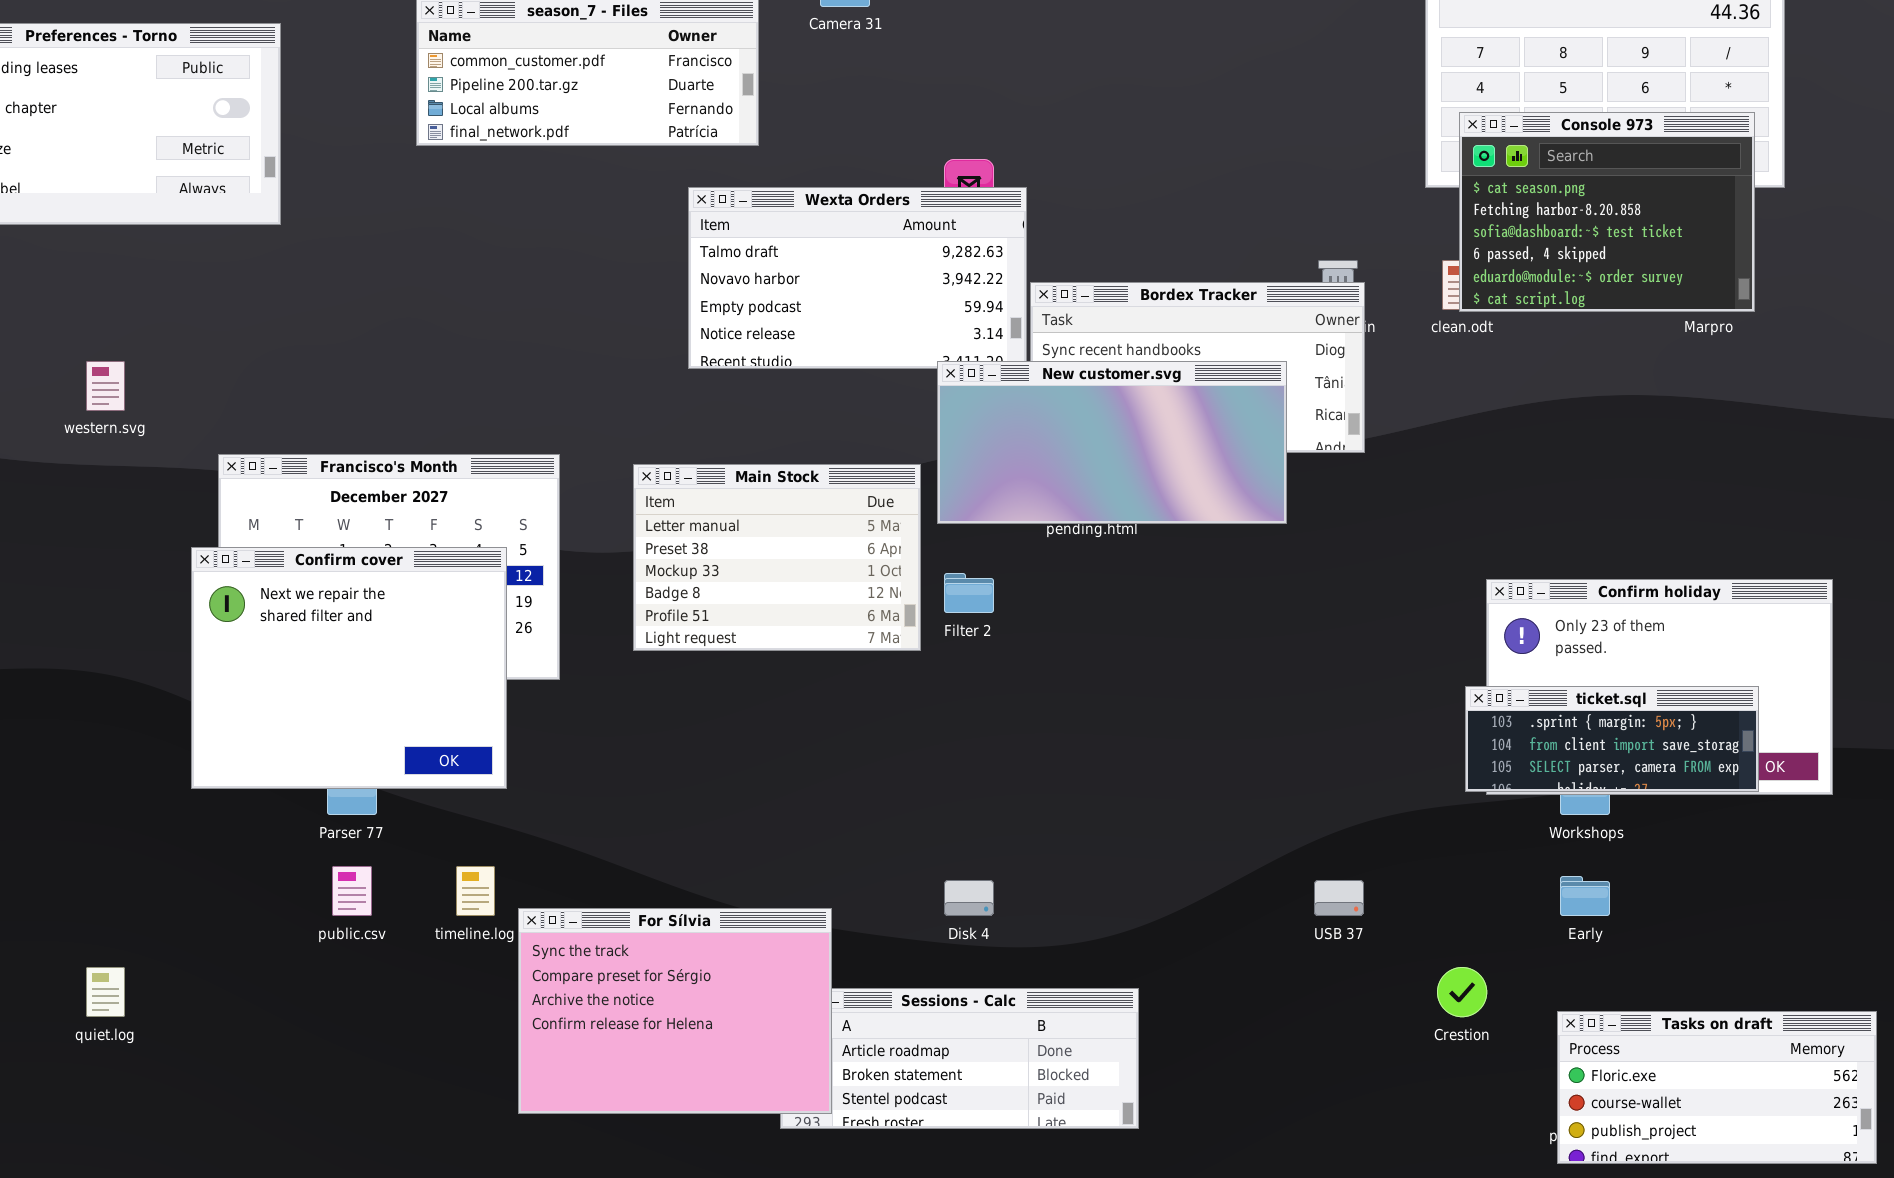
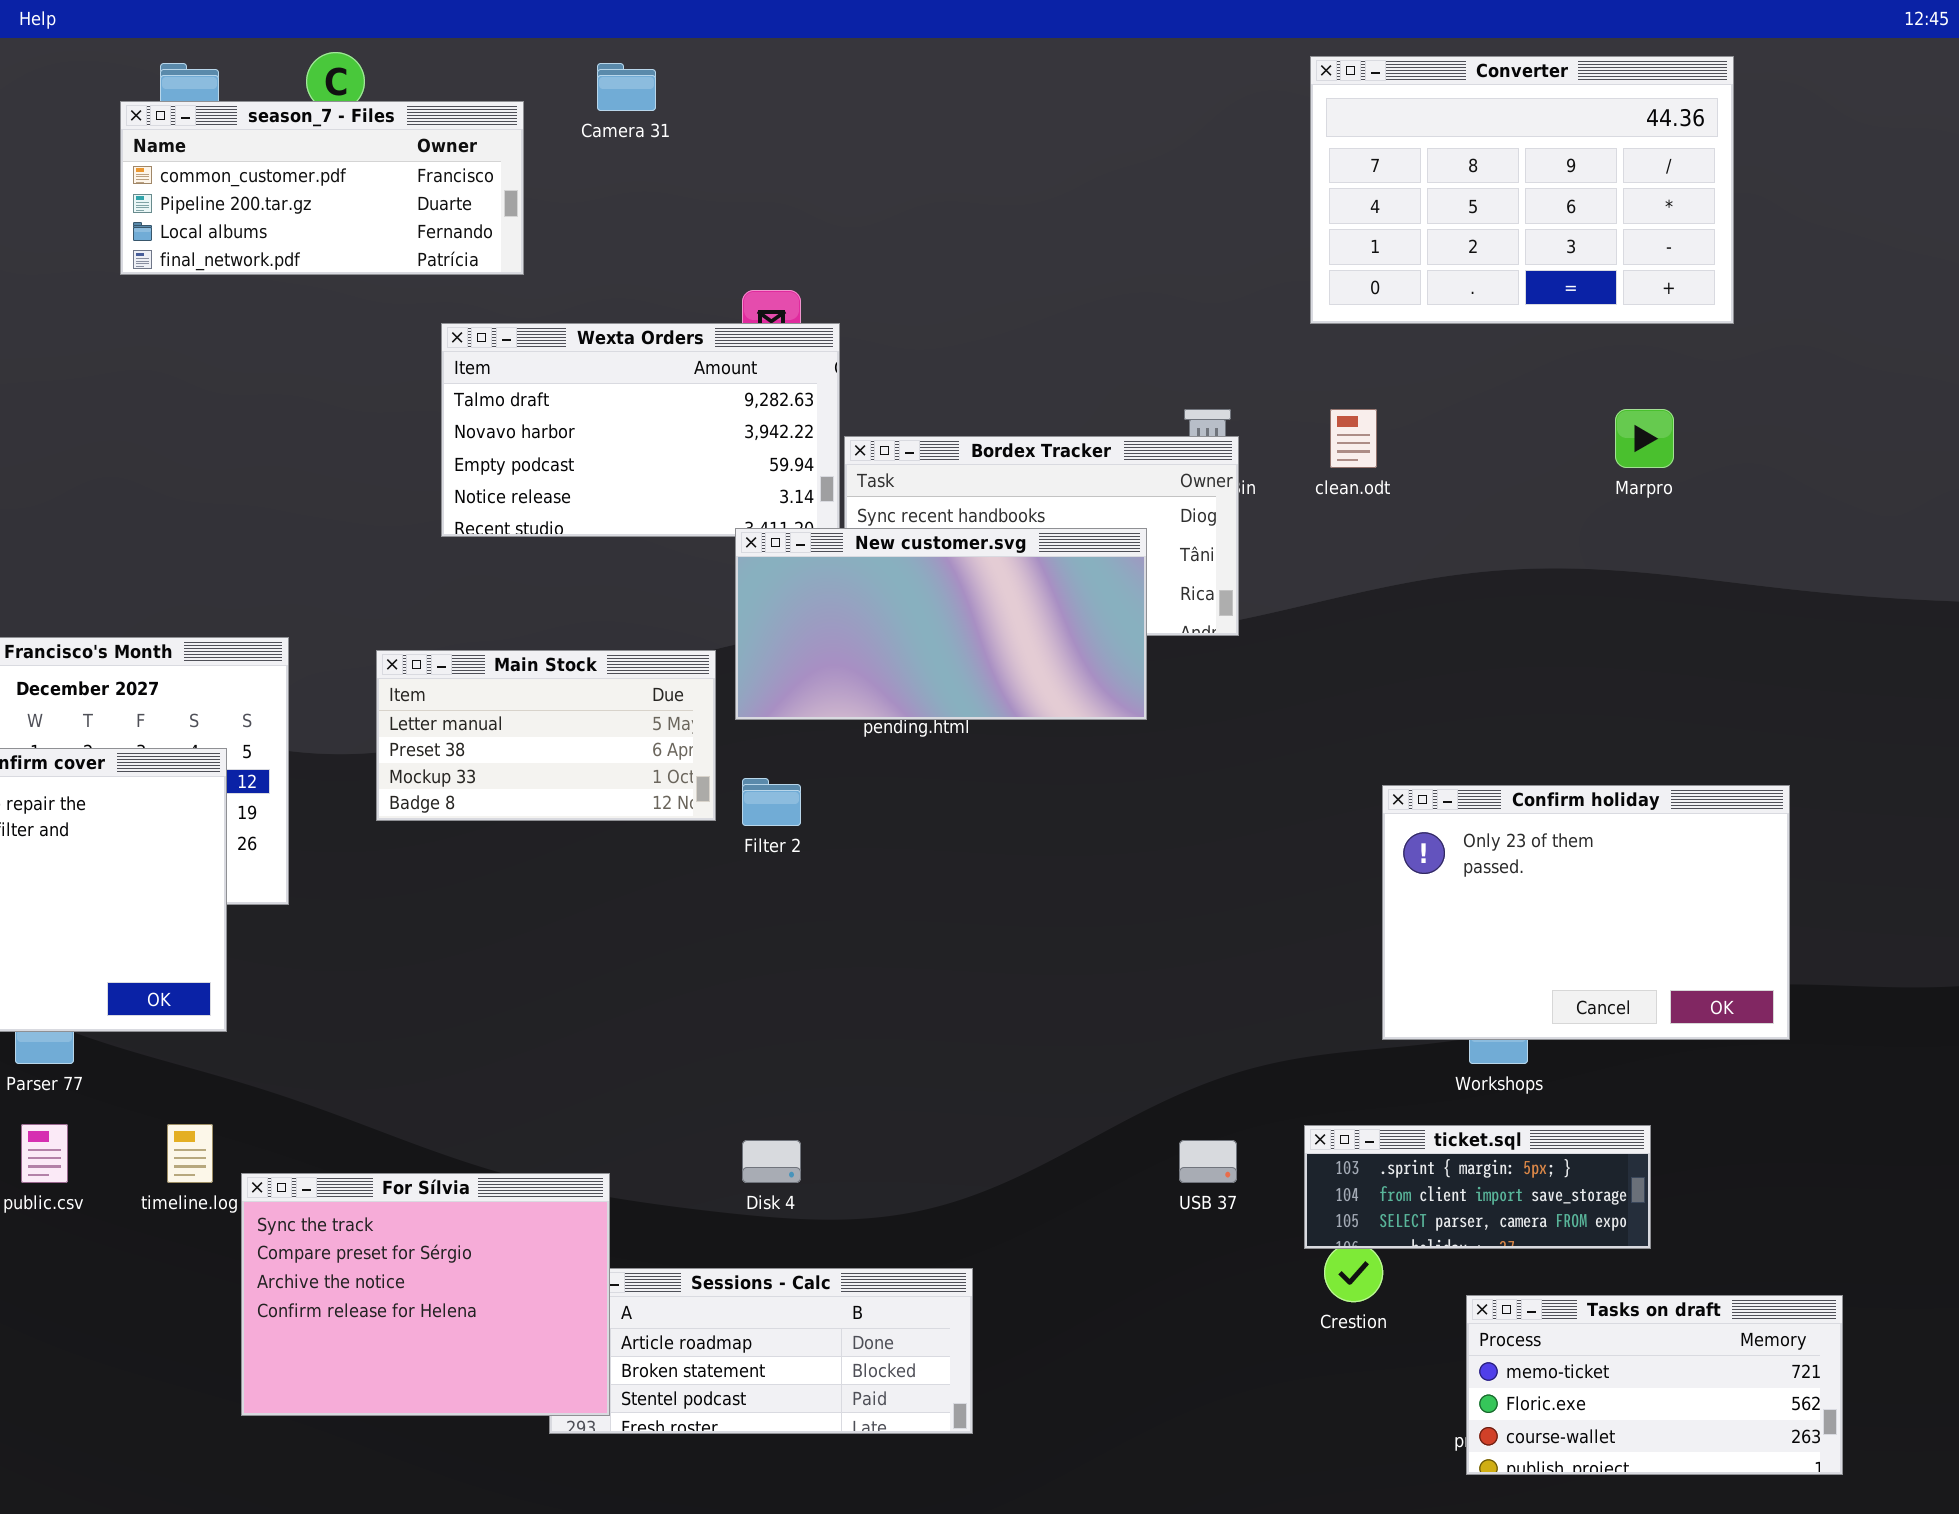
Console 973: [1459,112,1755,312] -> none, closed
Main Stock: [633,464,921,651] -> [376,650,716,821], resized
ticket.sql: [1465,686,1759,792] -> [1304,1125,1651,1249], moved
Tasks on draft: [1557,1011,1877,1164] -> [1466,1295,1843,1475], scrolled up 1 row

